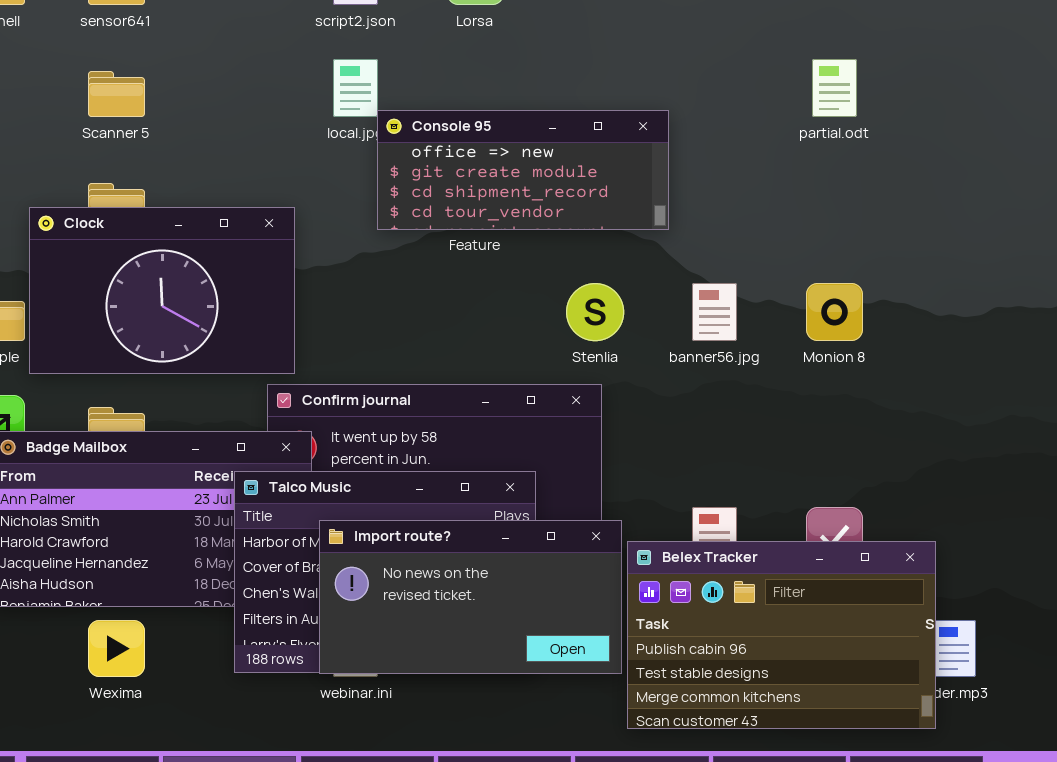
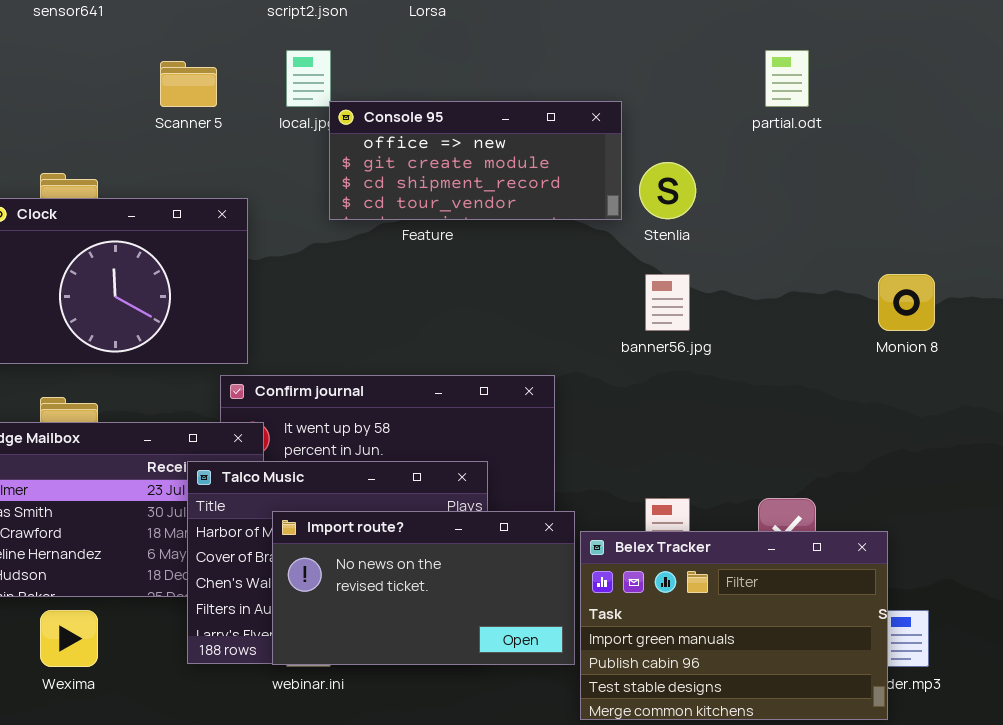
Scanner 5: [88,71,145,117] -> [160,61,217,107], moved
Stenlia: [566,283,624,341] -> [639,162,696,219], moved
Monion 8: [806,283,863,341] -> [878,274,935,331], moved
Belex Tracker: [627,541,936,729] -> [580,531,888,720], scrolled up 1 row

